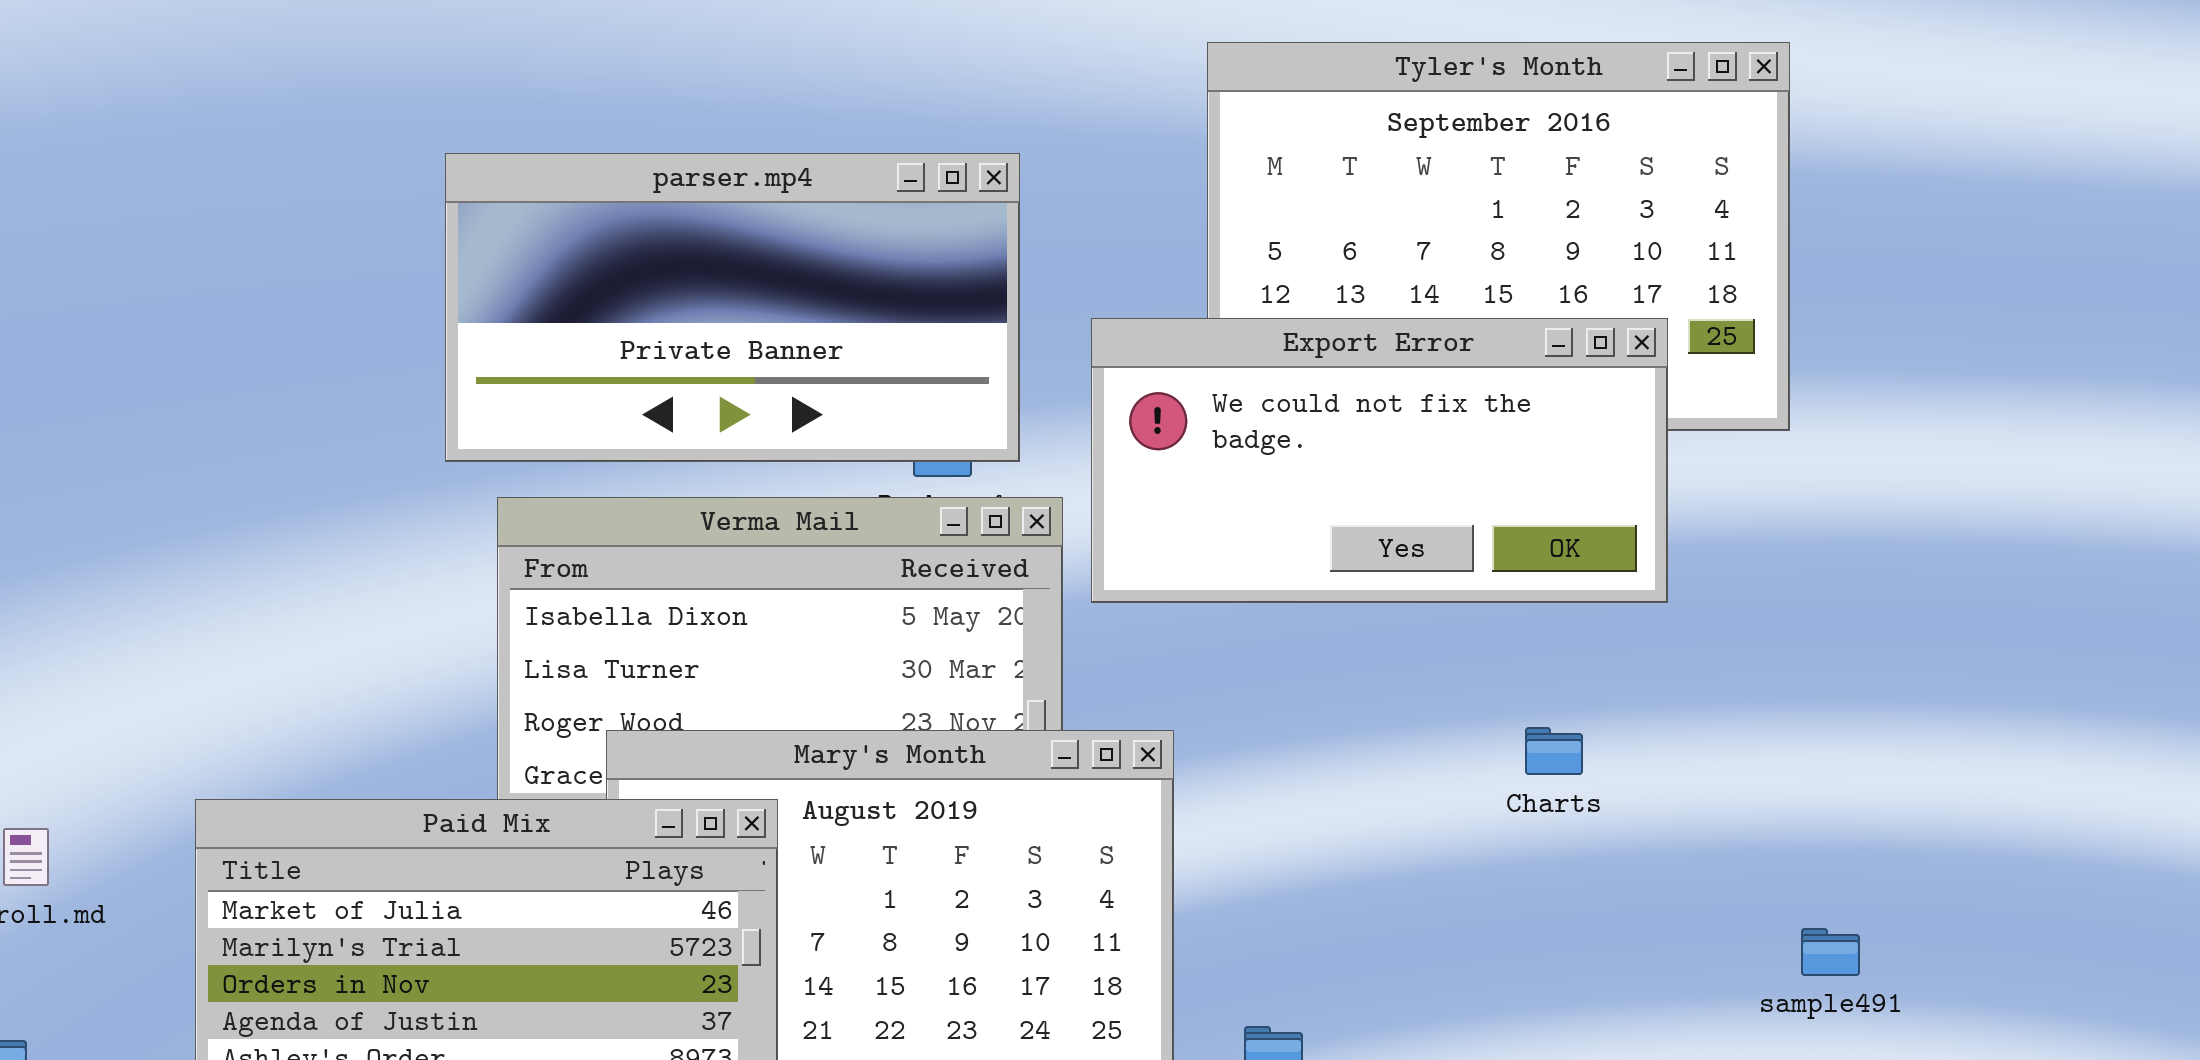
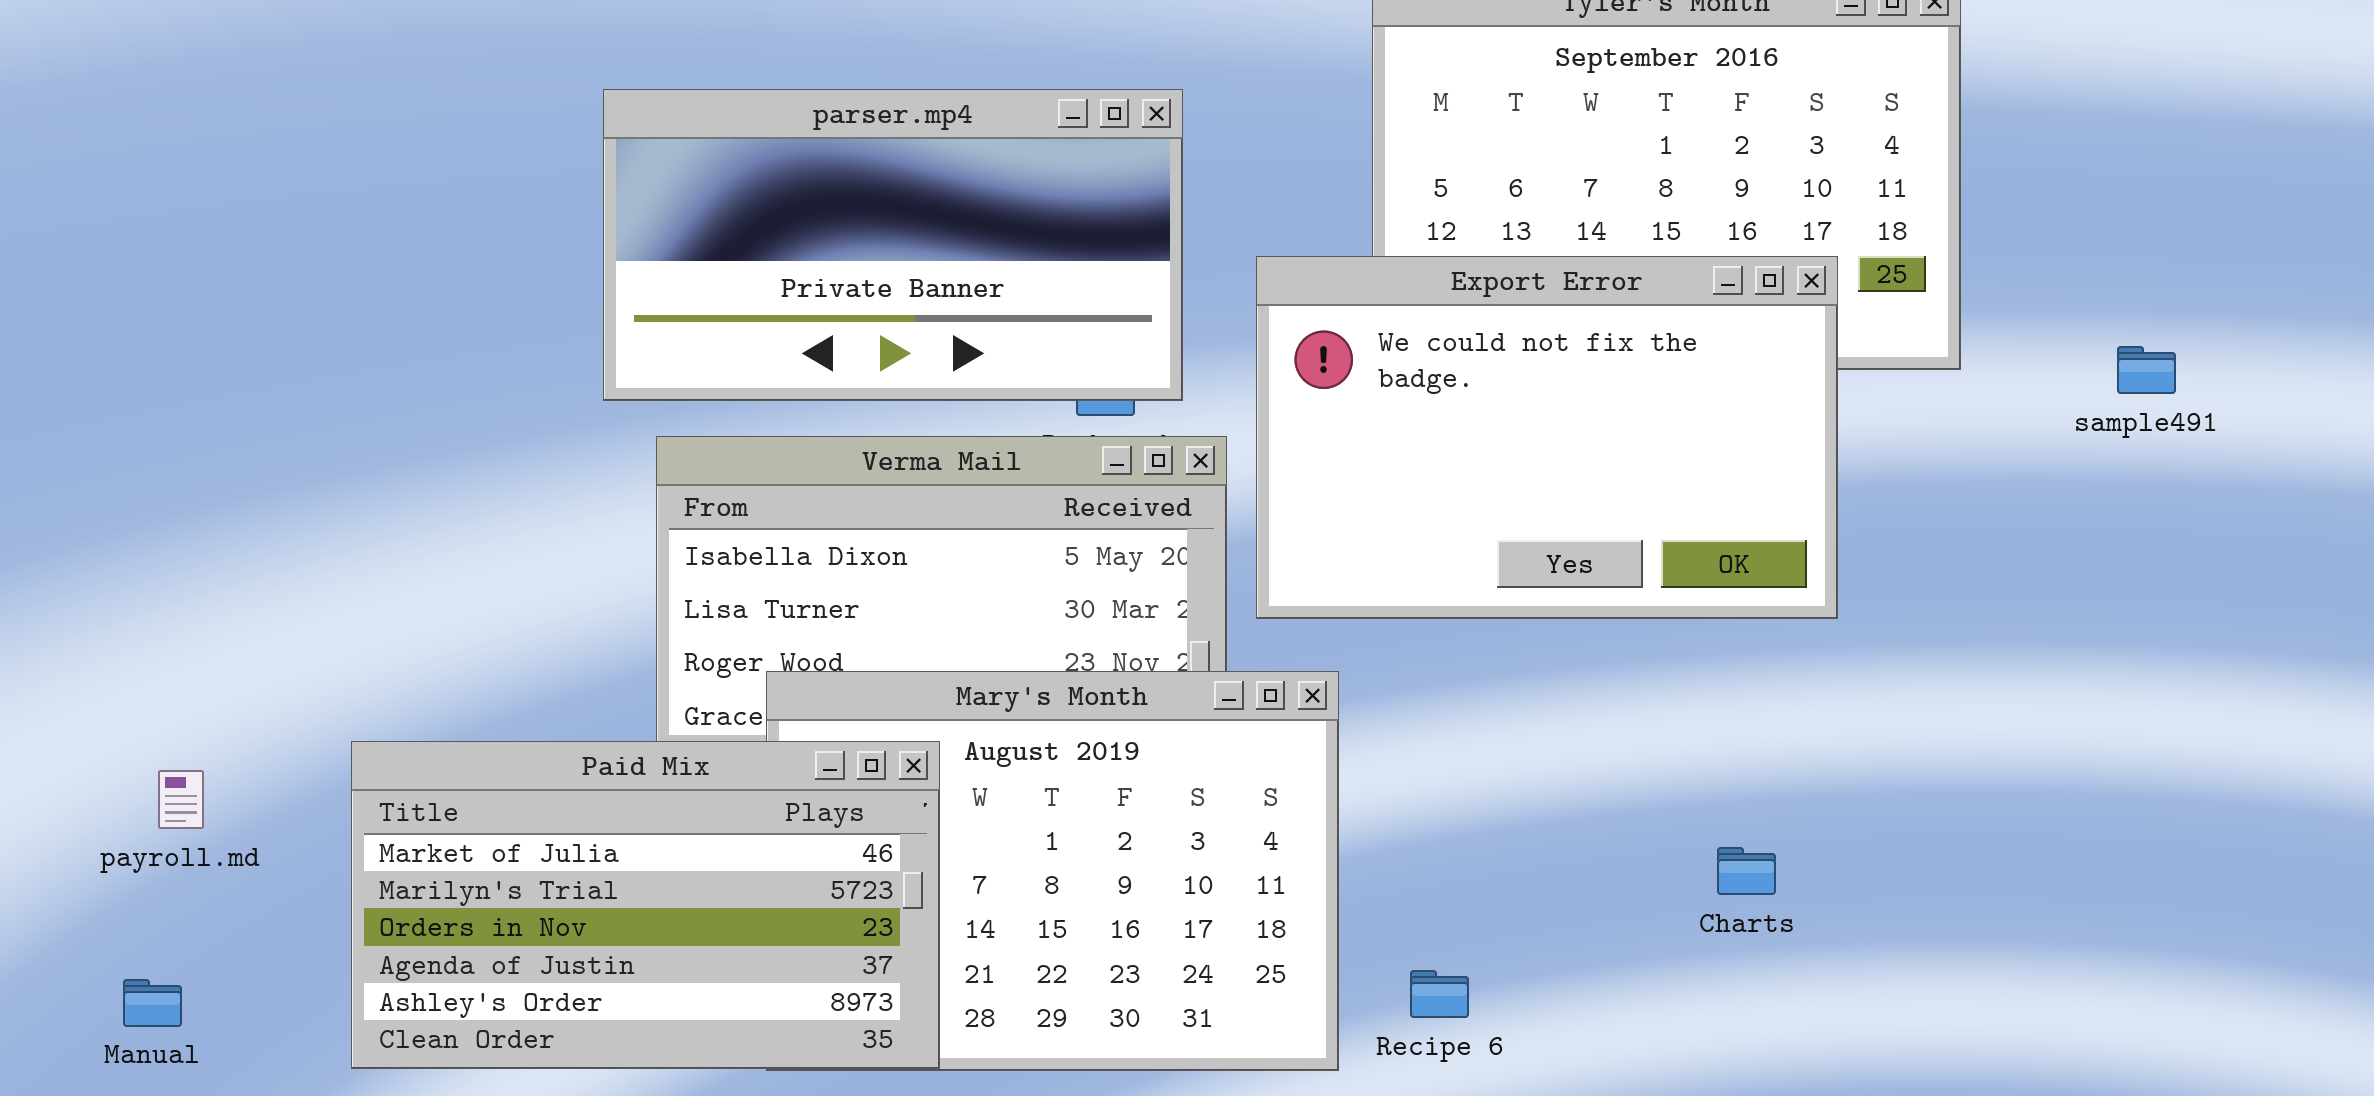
Export Error: [1091,318,1668,603] -> [1256,256,1838,619], resized
Charts: [1525,727,1583,775] -> [1717,847,1776,895], moved
sample491: [1801,928,1860,976] -> [2117,346,2176,394], moved

